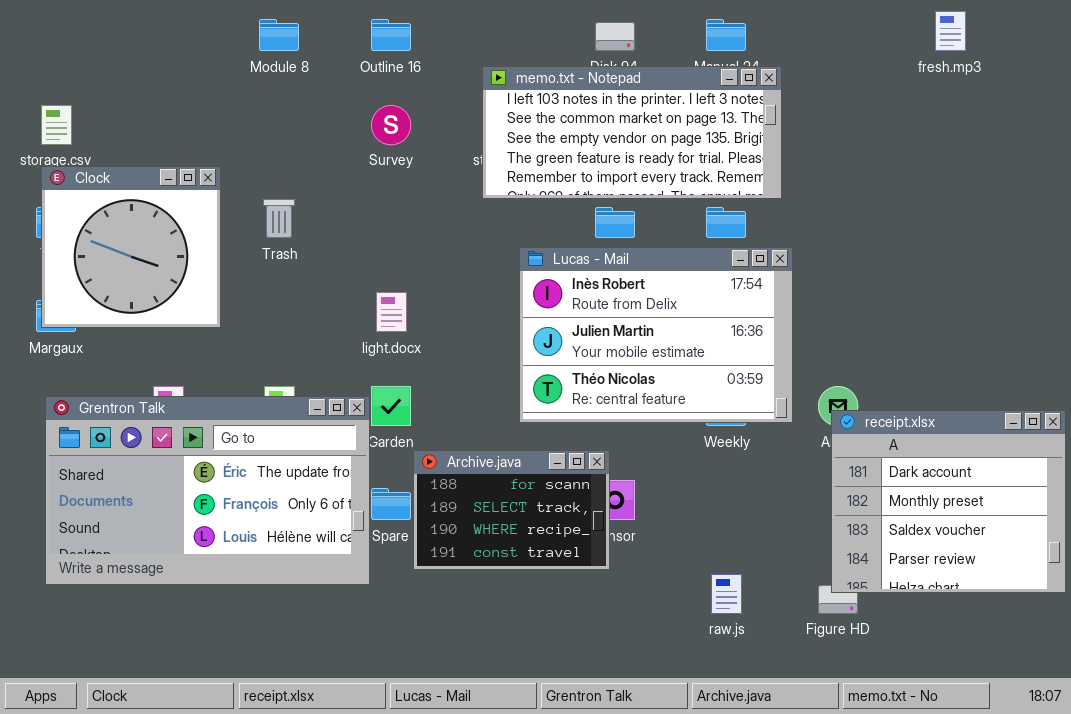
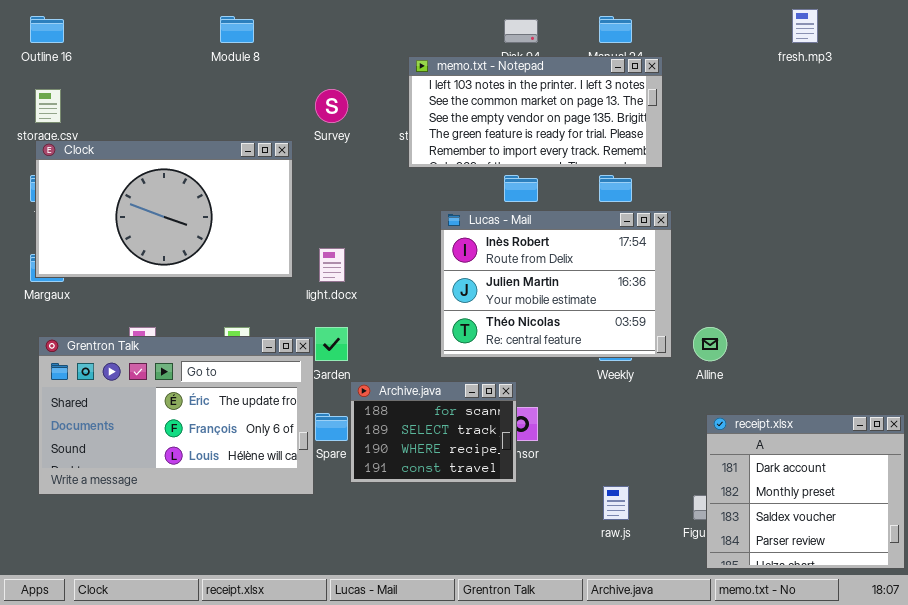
Outline 16: [371,19,411,51] -> [30,16,64,43], moved
Clock: [41,166,221,328] -> [35,140,293,278], resized
receipt.xlsx: [831,410,1066,593] -> [706,414,905,569], moved

